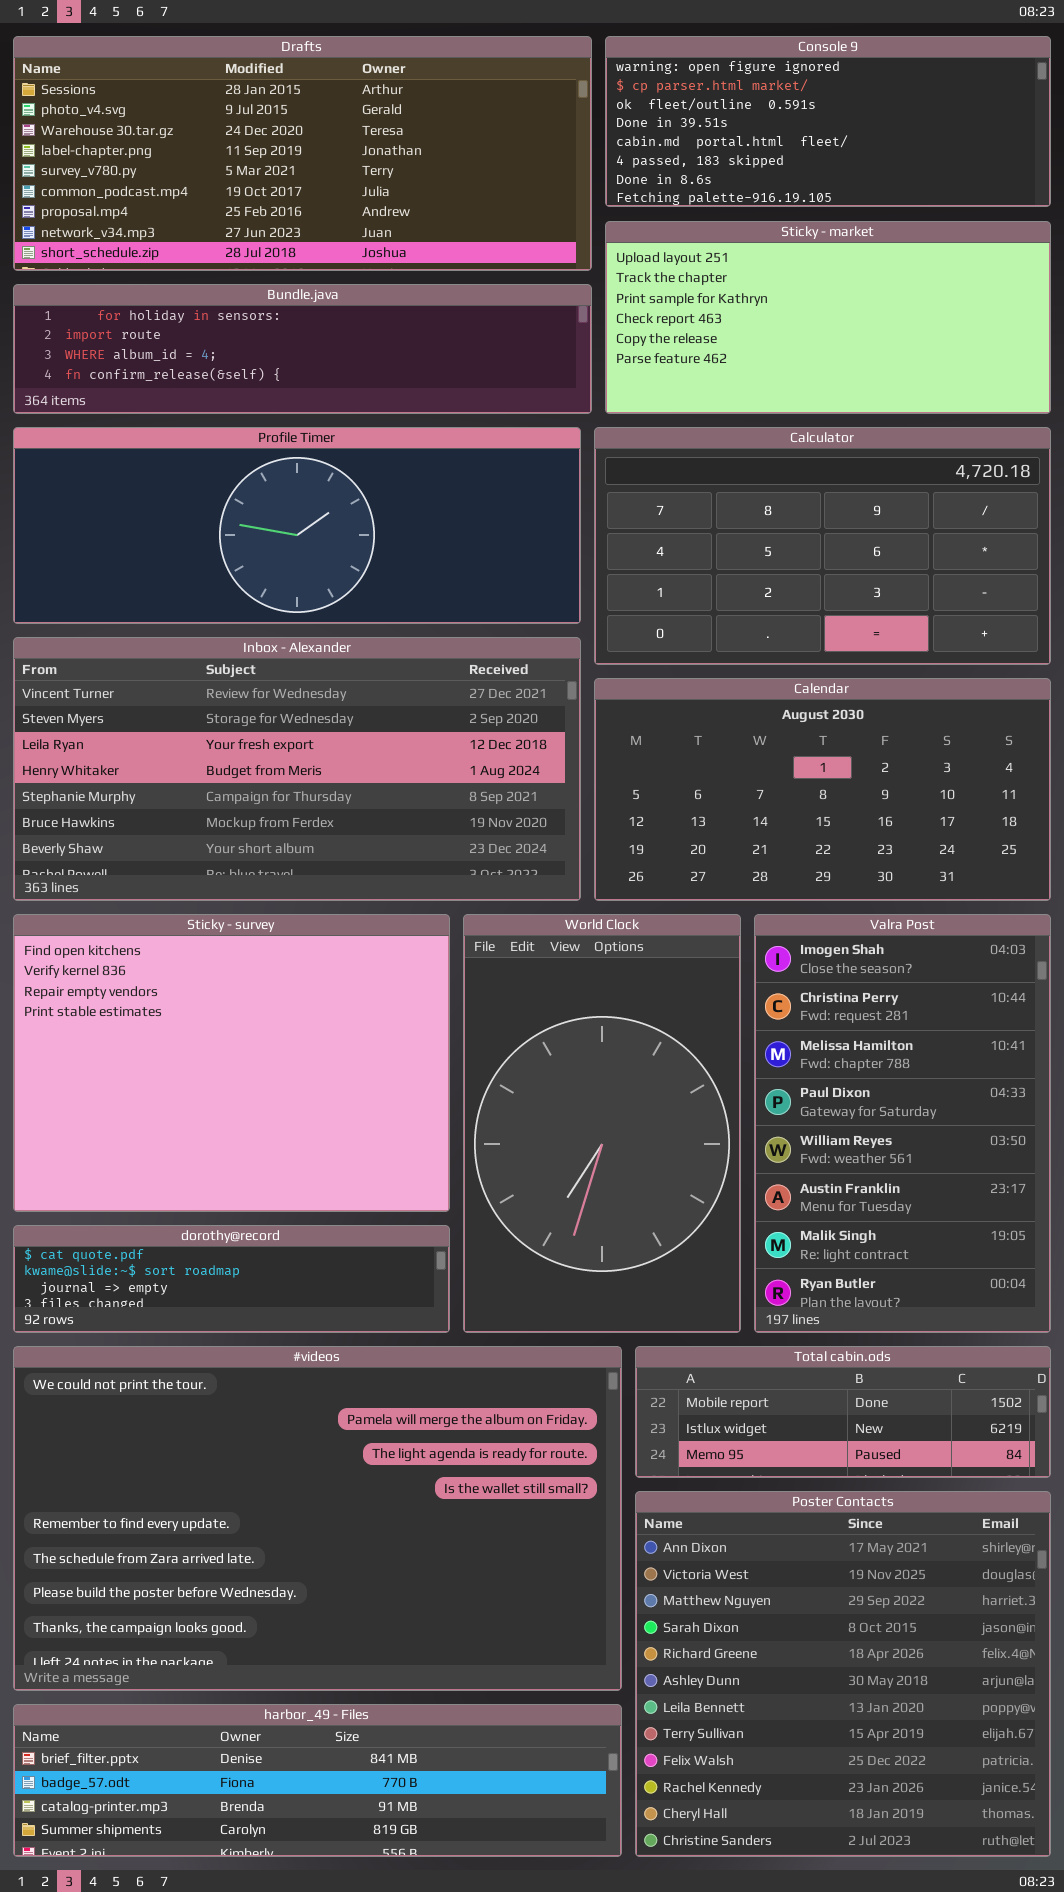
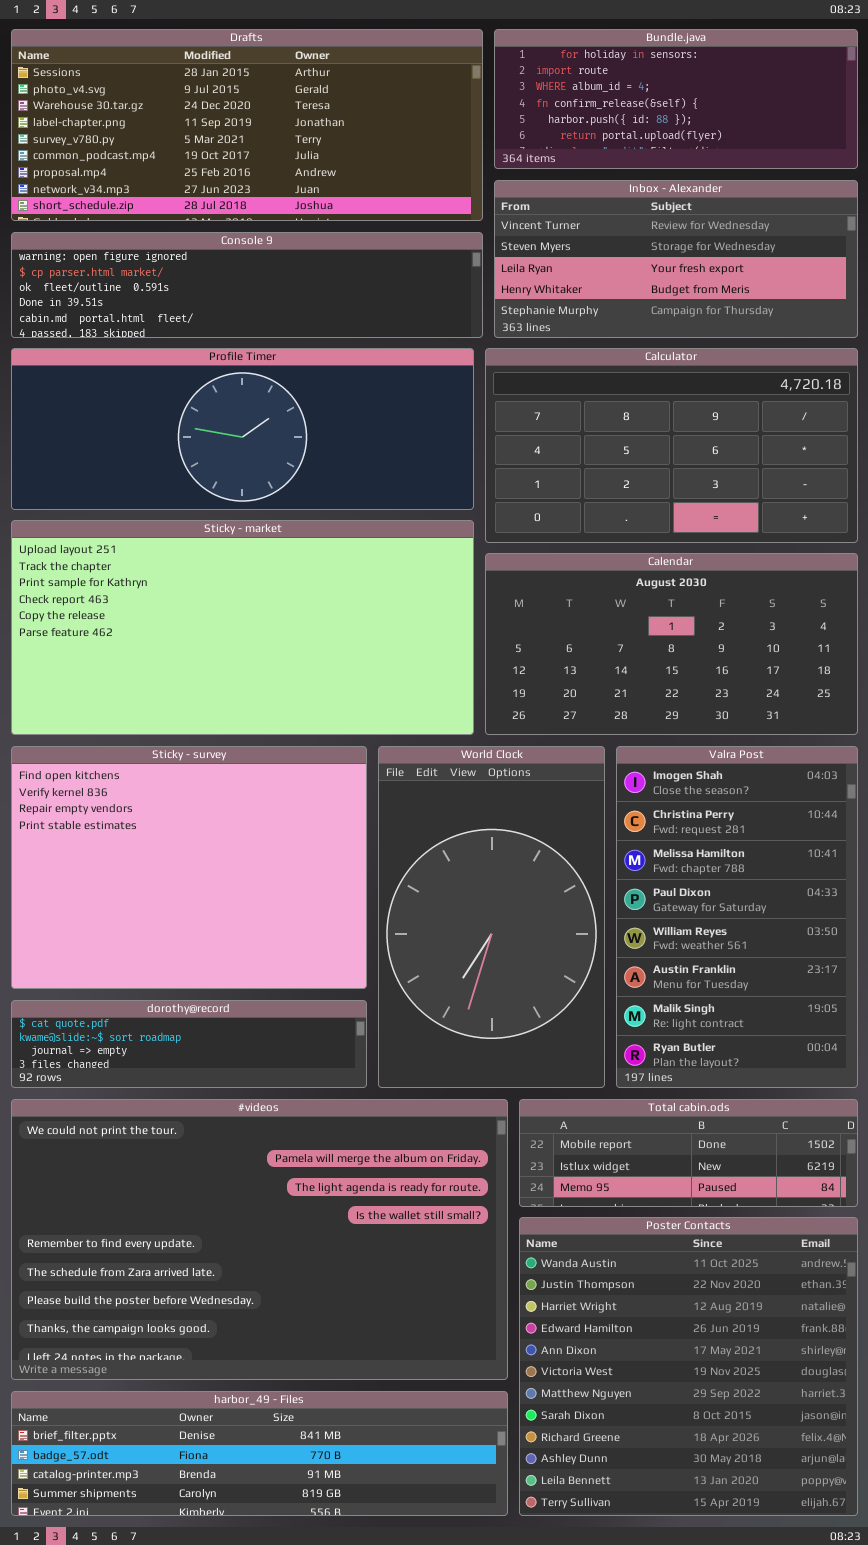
Console 9: [605,36,1051,207] -> [11,232,483,338], moved, resized
Sticky - market: [605,221,1051,414] -> [11,520,474,735], moved, resized
Bundle.java: [13,284,592,414] -> [494,29,858,169], moved, resized
Inbox - Alexander: [13,637,581,901] -> [494,180,858,338], moved, resized
Poster Contacts: [635,1491,1051,1857] -> [519,1217,858,1516], scrolled up 4 rows

